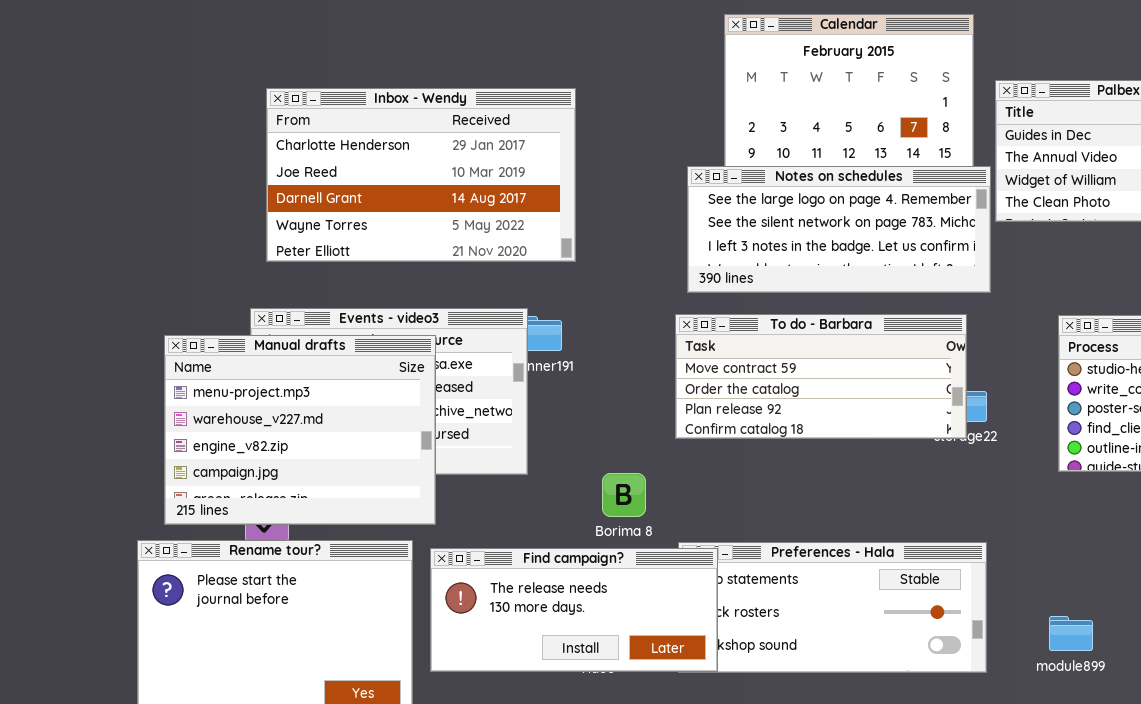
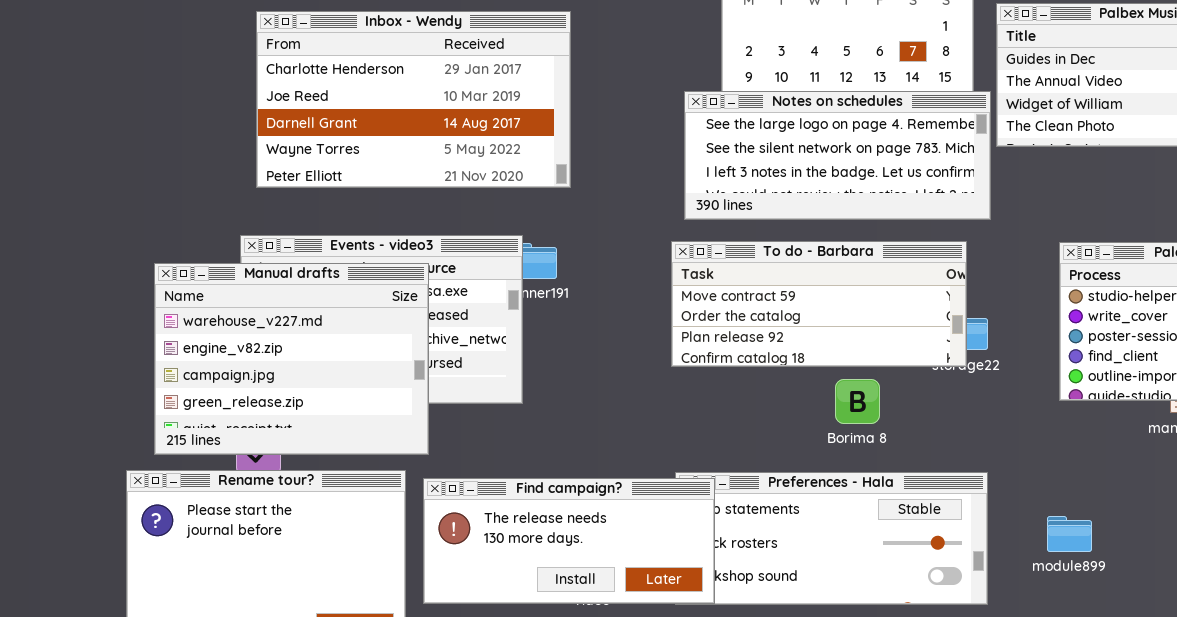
Manual drafts: [164,335,436,525] -> [154,263,429,455], scrolled down 1 row
Borima 8: [602,473,646,517] -> [835,379,880,424], moved
module899: [1049,616,1093,651] -> [1047,516,1092,552], moved

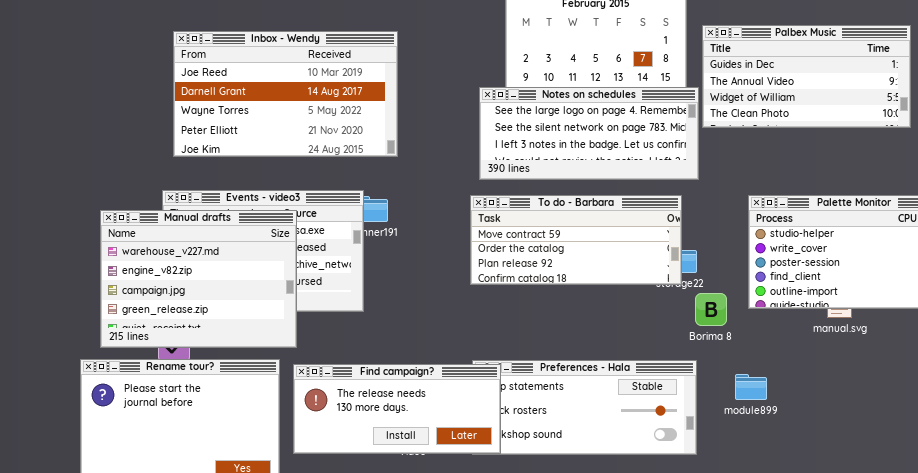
Inbox - Wendy: [256,11,571,188] -> [173,31,398,157], scrolled down 1 row
Borima 8: [835,379,880,424] -> [695,293,727,326], moved
module899: [1047,516,1092,552] -> [735,374,767,400], moved

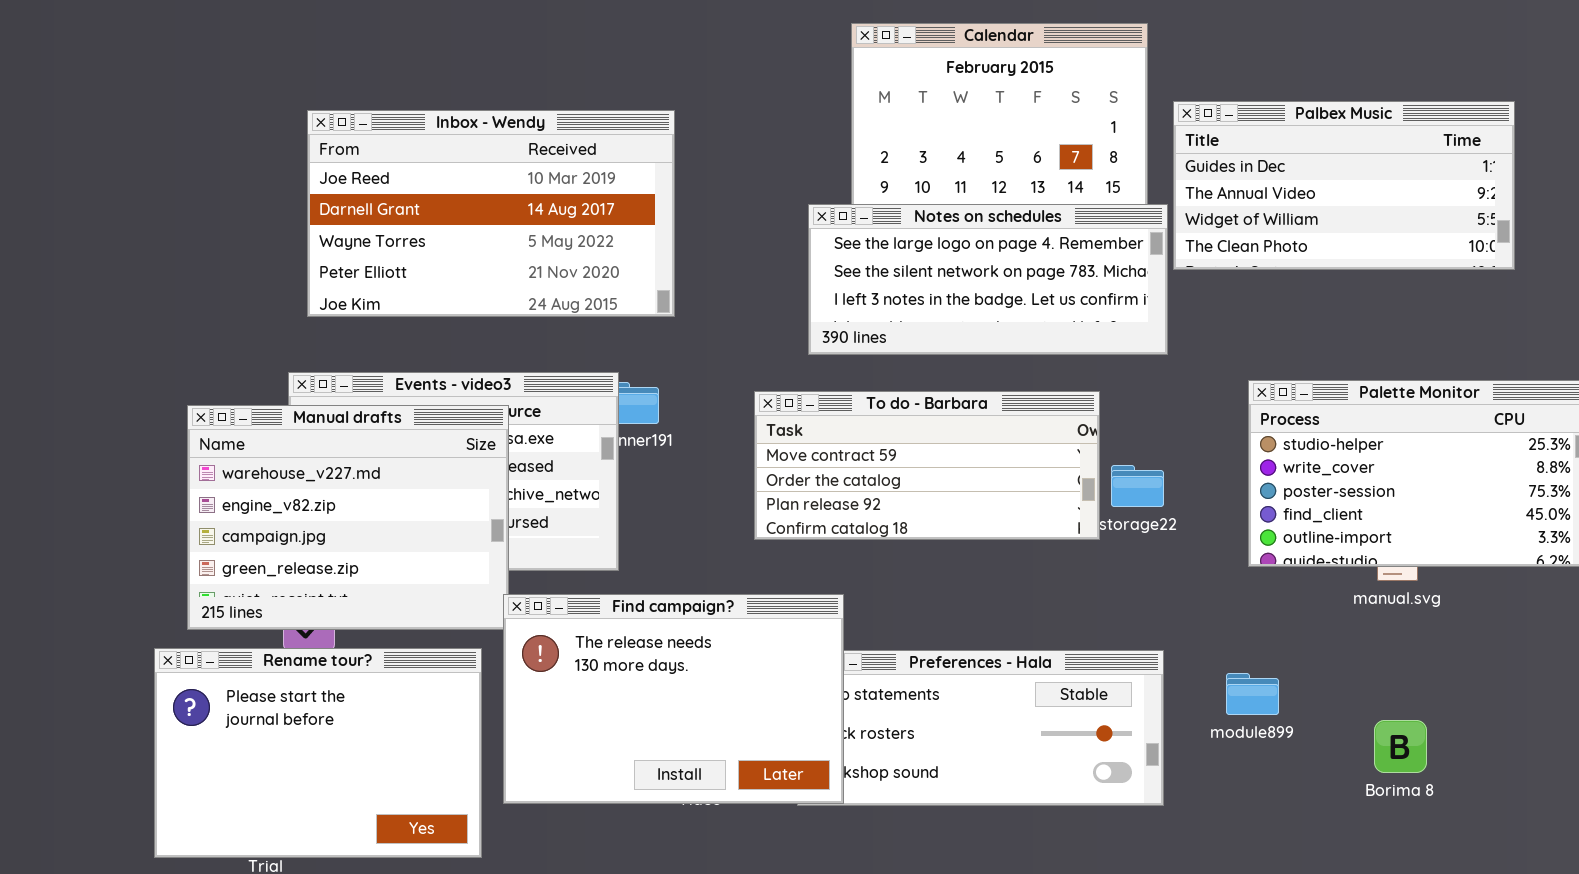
To do - Barbara: [470,195,682,285] -> [754,391,1100,540], moved
Borima 8: [695,293,727,326] -> [1374,720,1427,773], moved
Find campaign?: [293,364,501,454] -> [503,594,844,804], resized

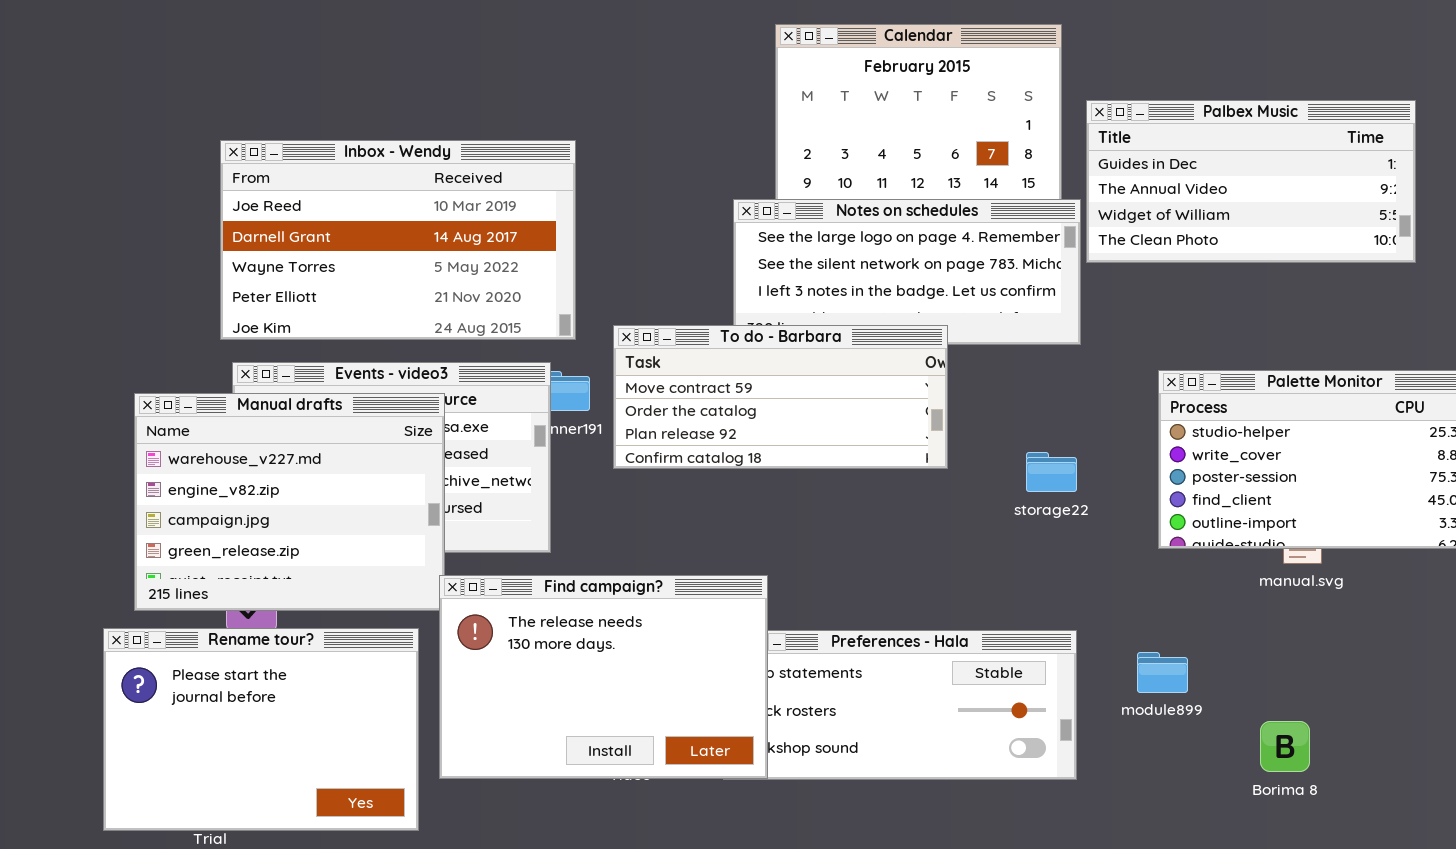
Inbox - Wendy: [307,110,675,317] -> [220,140,576,340], moved
To do - Barbara: [754,391,1100,540] -> [613,325,948,469], moved
Borima 8: [1374,720,1427,773] -> [1260,721,1310,772], moved

